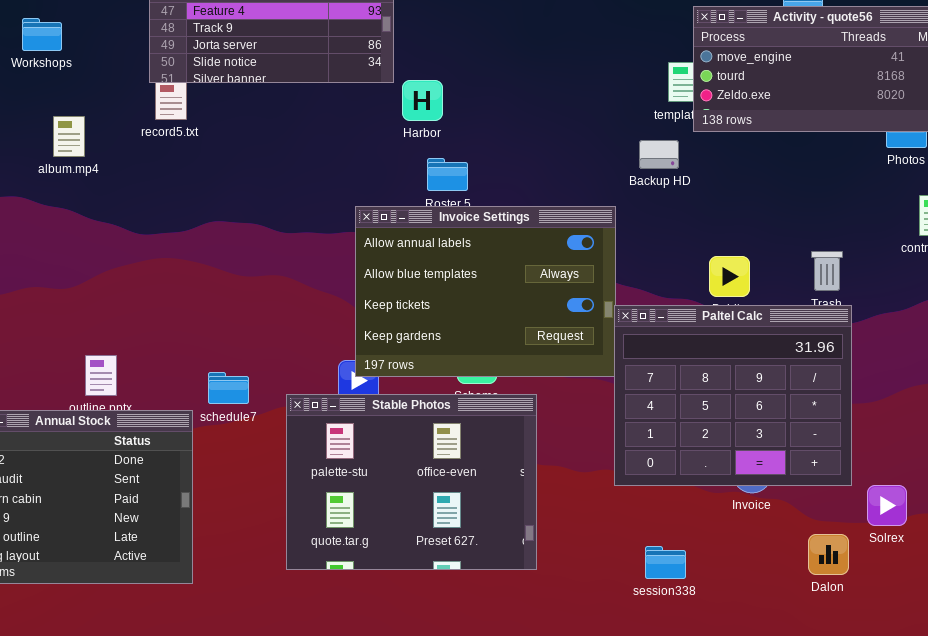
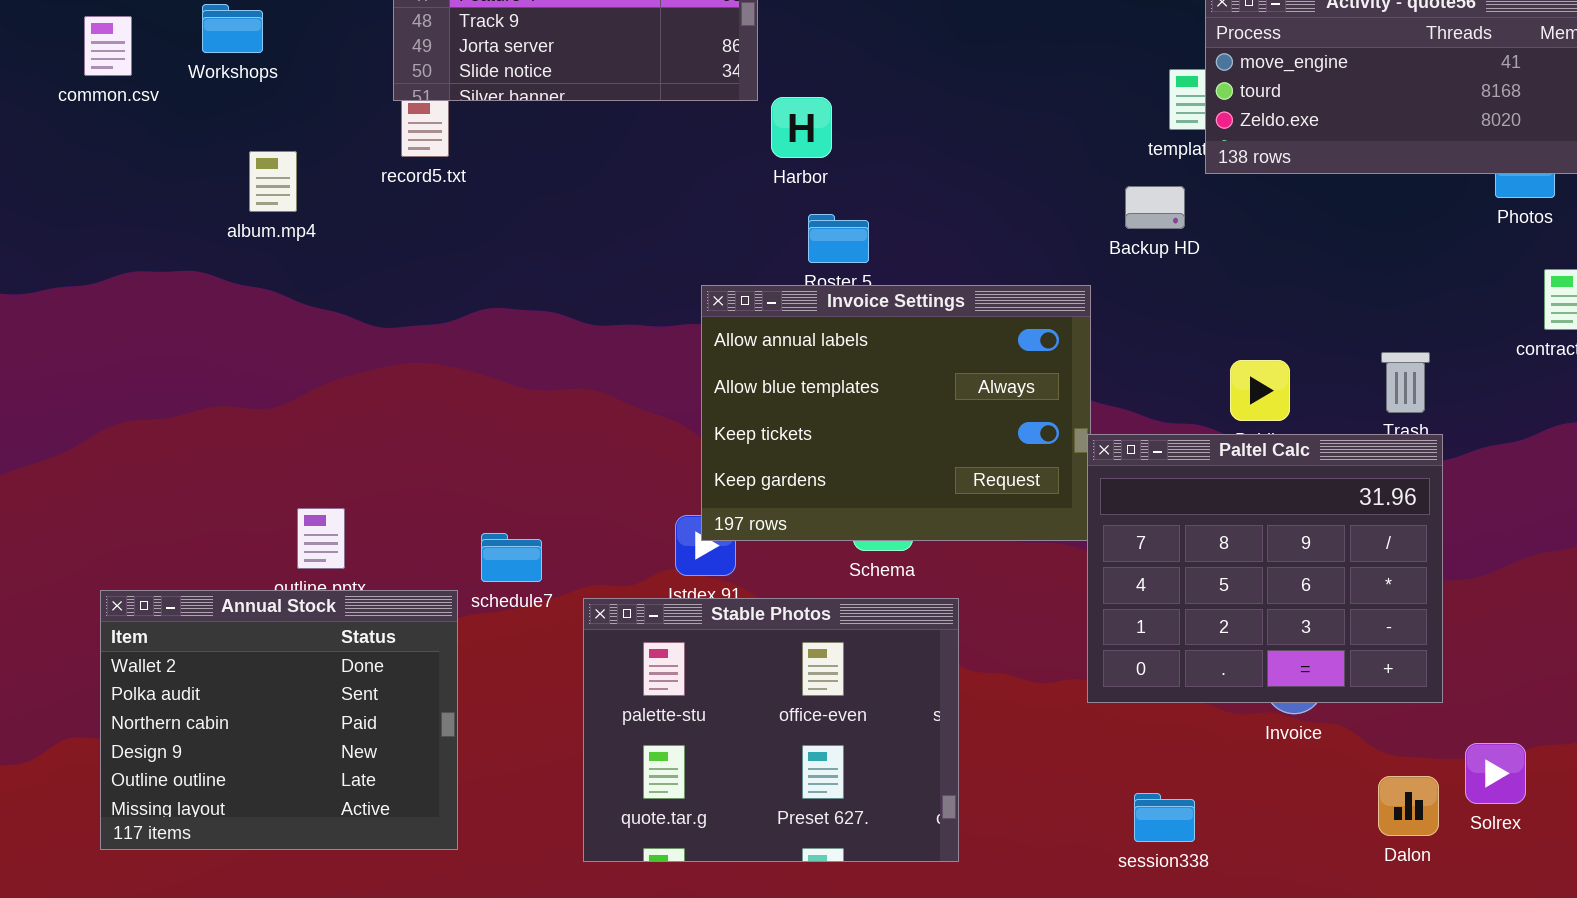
Stable Photos: [286,394,537,570] -> [583,598,959,862], moved
Solrex: [867,485,907,526] -> [1465,743,1526,804], moved

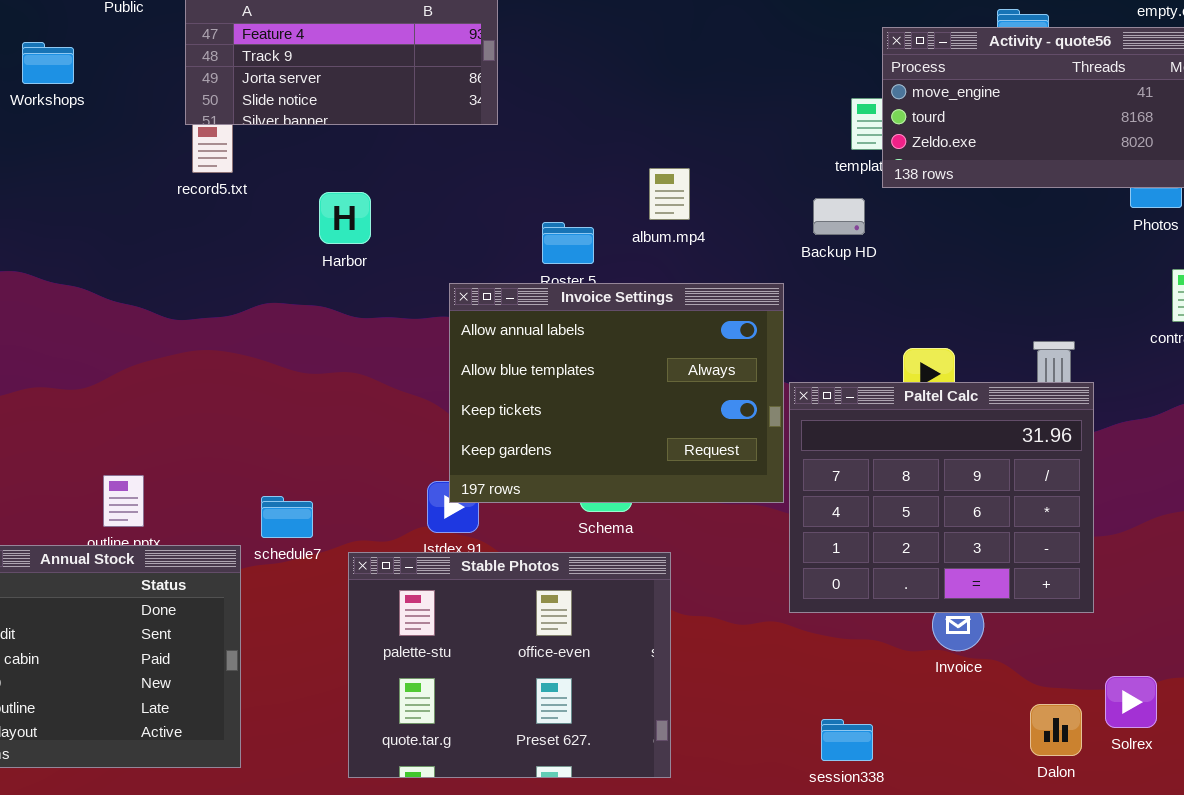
Harbor: [771,97,832,158] -> [319,192,371,244], moved
album.mp4: [249,151,297,212] -> [649,168,690,220], moved
Paltel Calc: [1087,434,1443,703] -> [789,382,1094,613], moved

